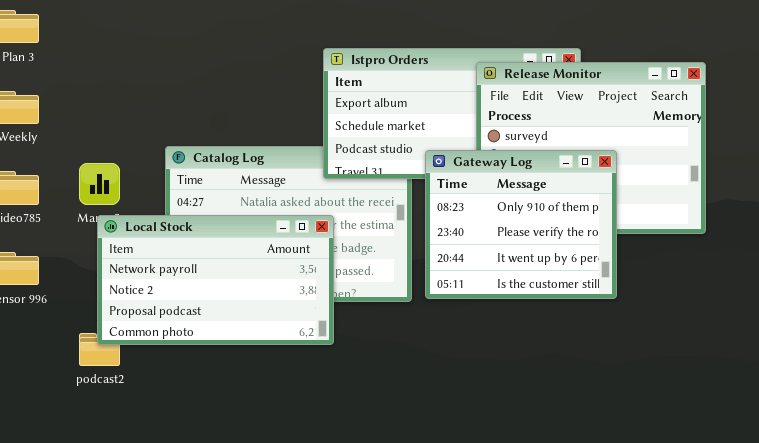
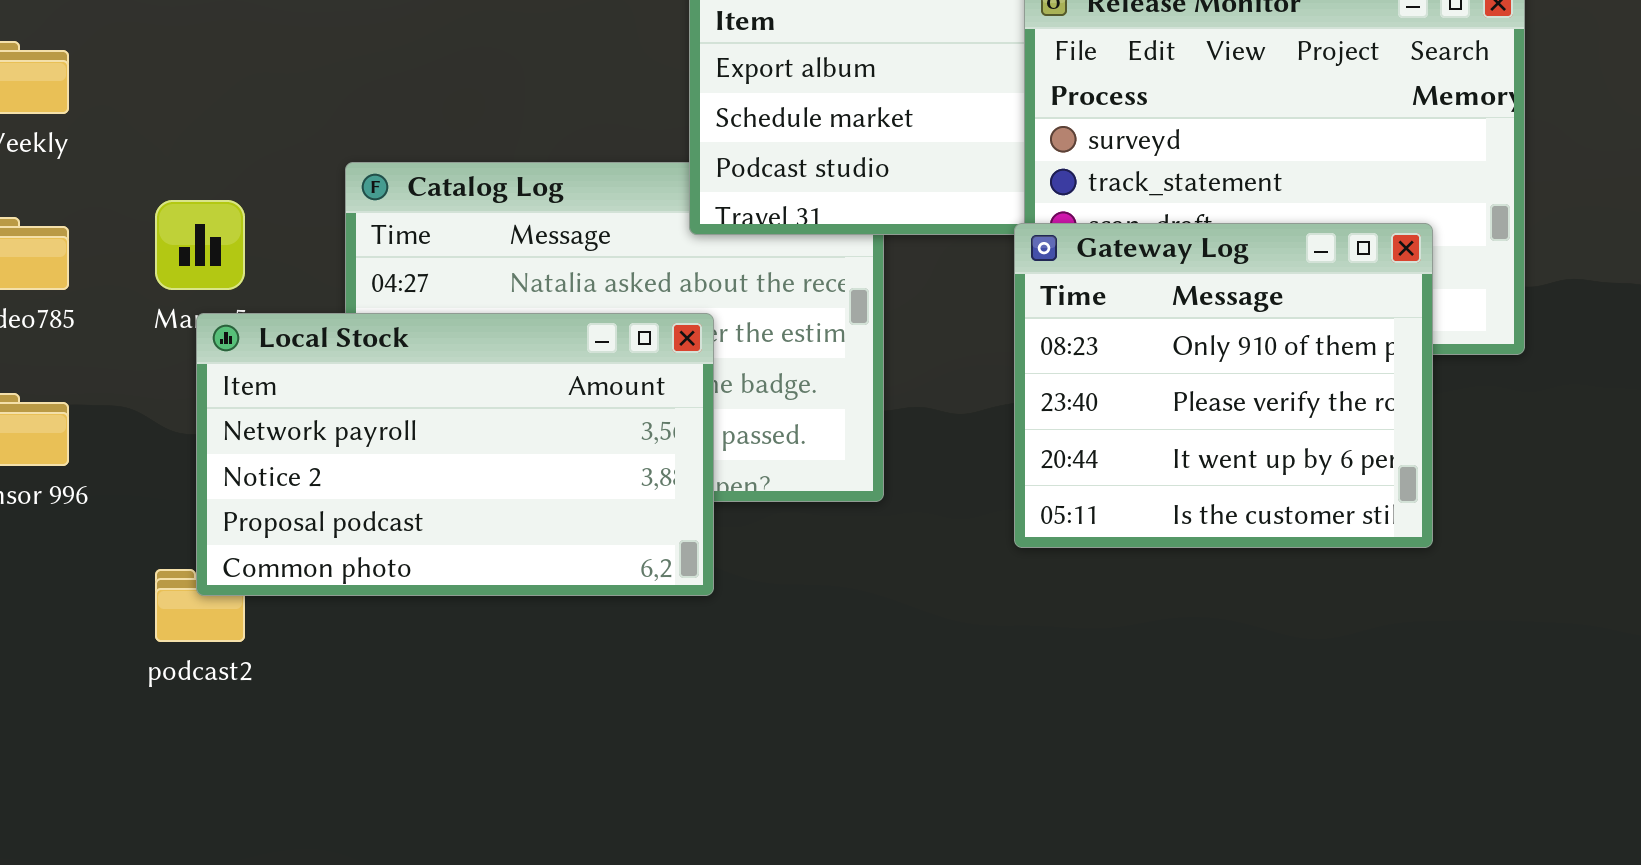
Gateway Log: [425,150,617,299] -> [1014,223,1433,548], moved

